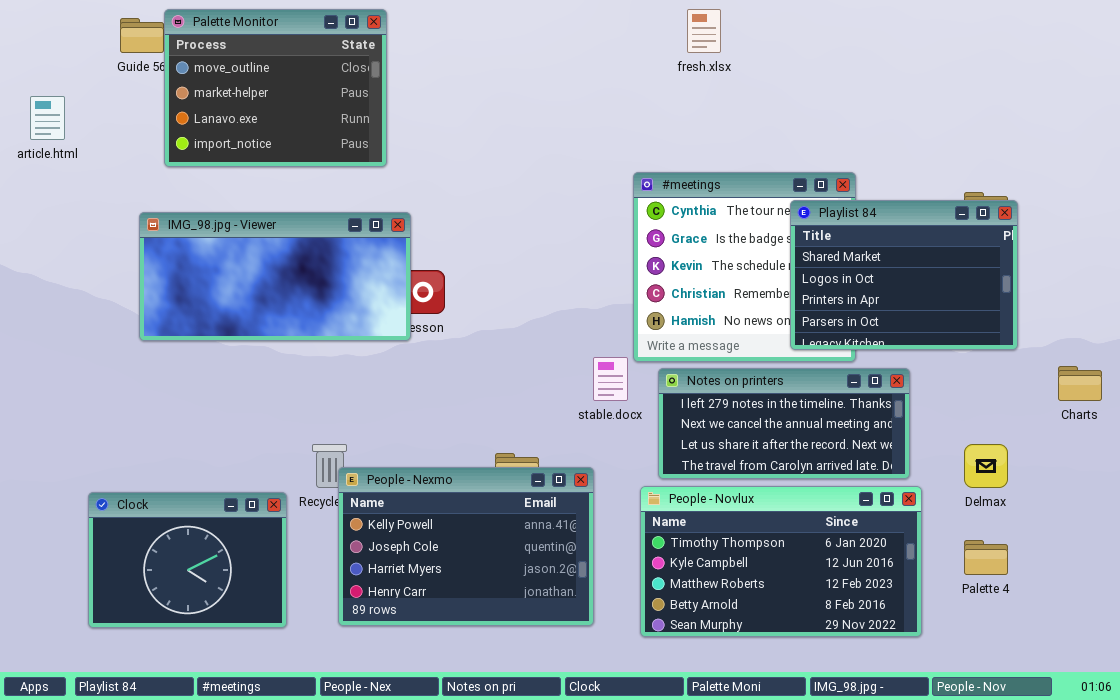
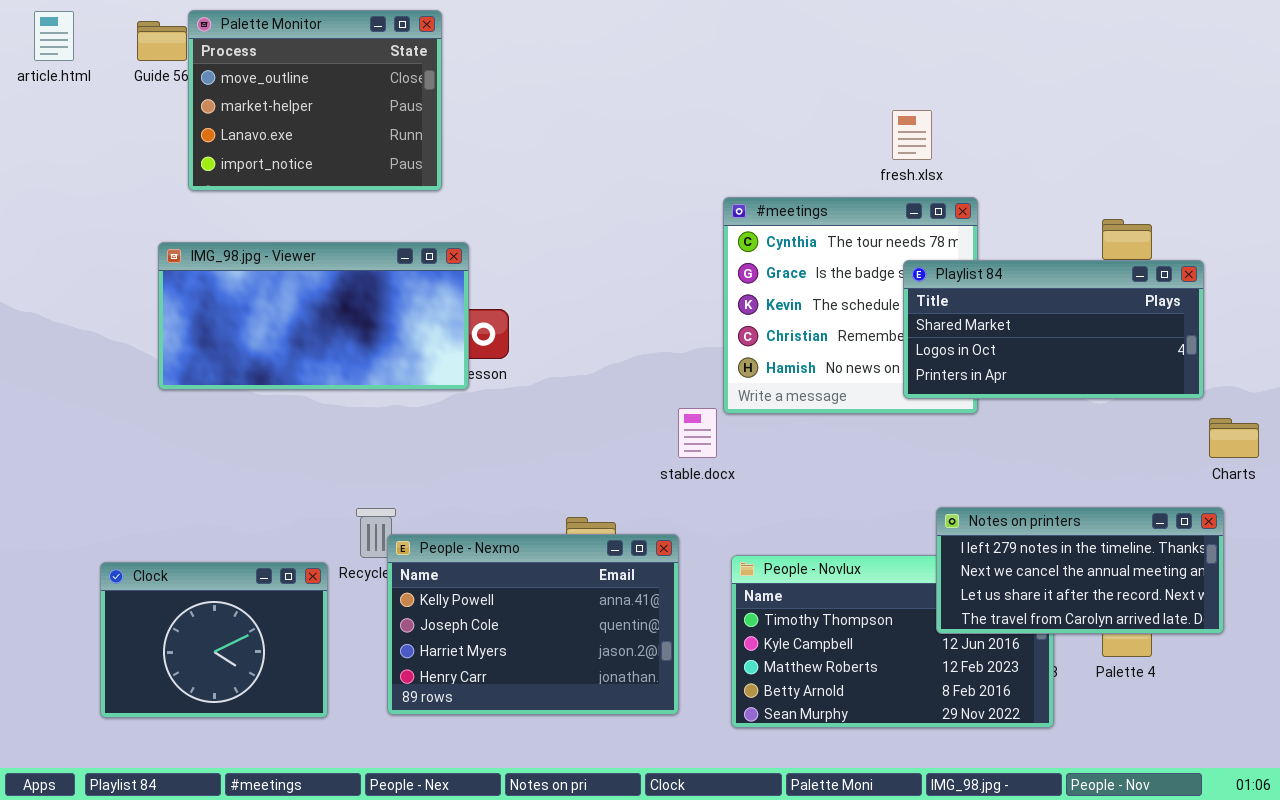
fresh.xlsx: [687,9,721,53] -> [892,110,932,160], moved
article.html: [30,96,65,140] -> [34,11,74,61], moved
Playlist 84: [790,200,1018,350] -> [903,260,1204,399], resized
Notes on printers: [658,368,910,479] -> [936,507,1224,634], moved

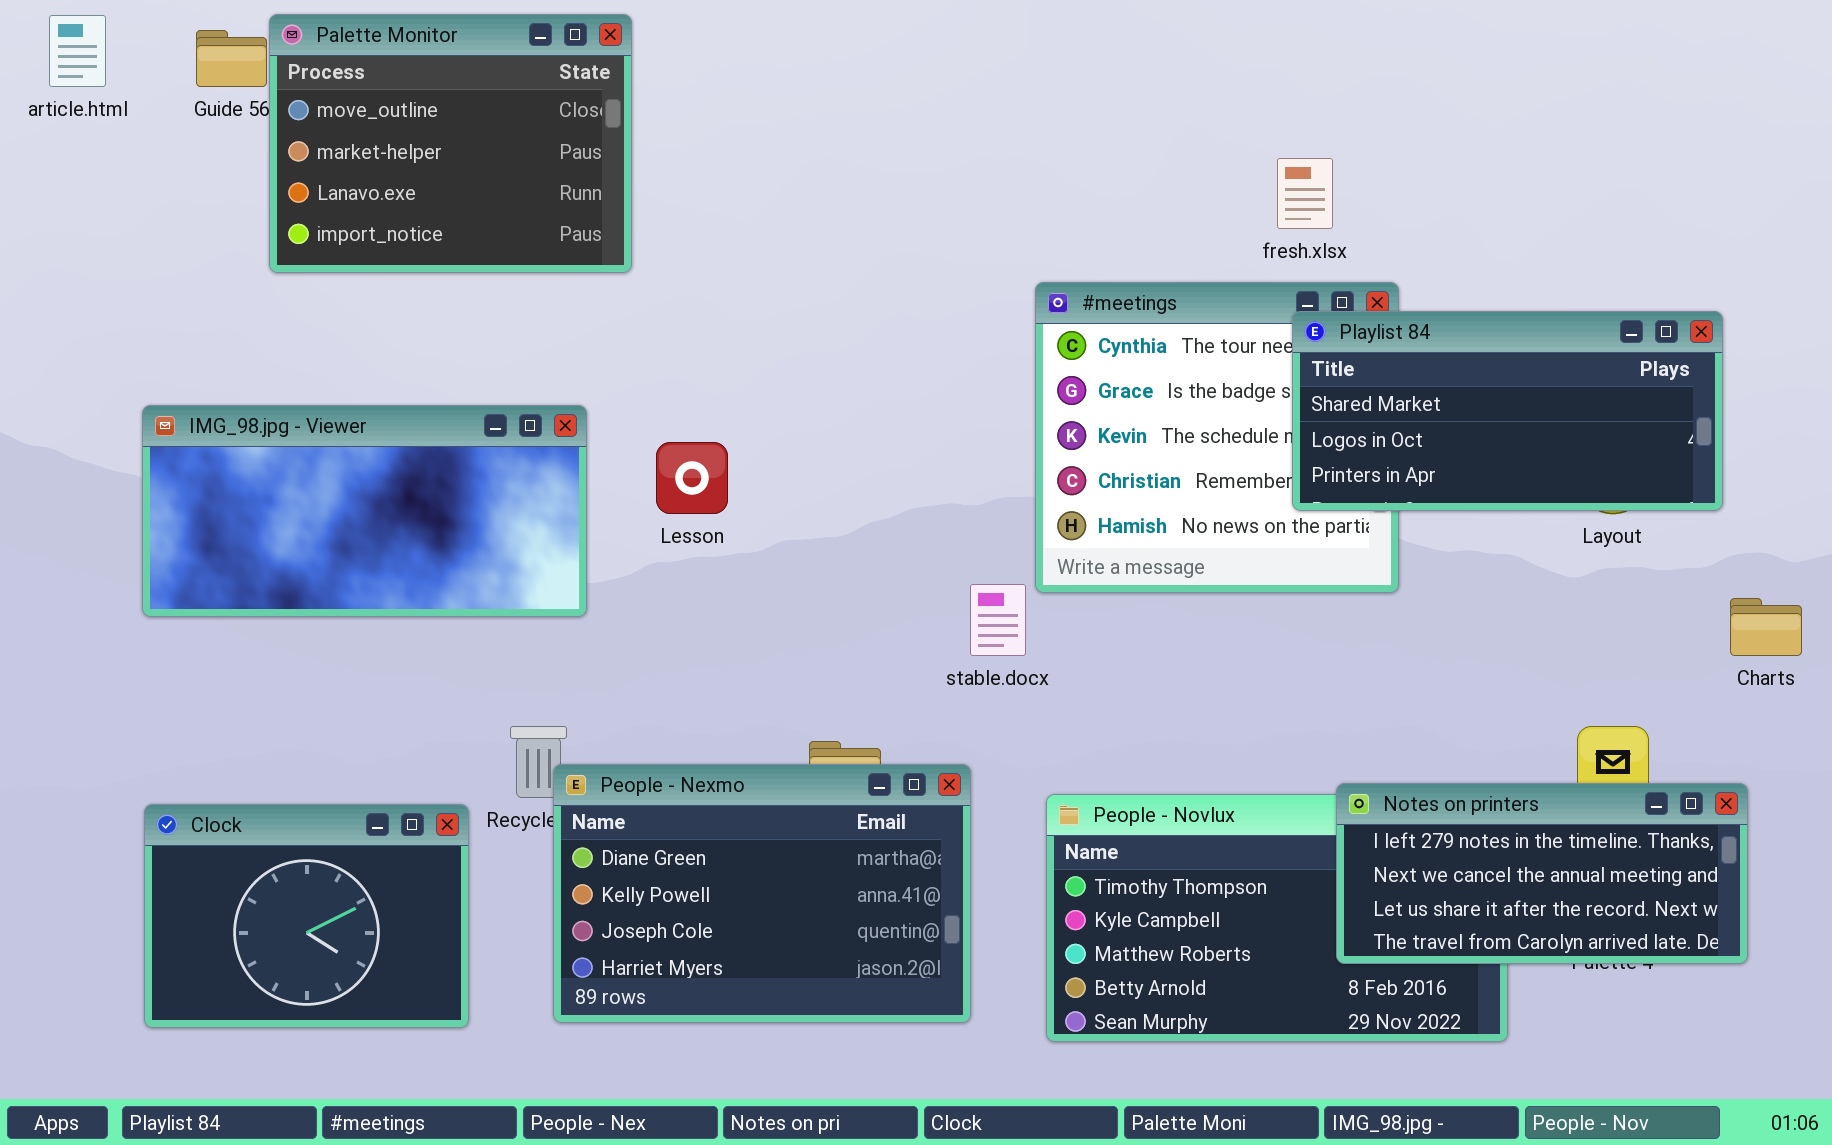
IMG_98.jpg - Viewer: [158,242,469,390] -> [142,405,587,617], moved
Playlist 84: [903,260,1204,399] -> [1292,311,1723,511], moved
Notes on printers: [936,507,1224,634] -> [1336,783,1748,964], moved
People - Nexmo: [387,534,679,715] -> [553,764,971,1023], scrolled up 1 row

